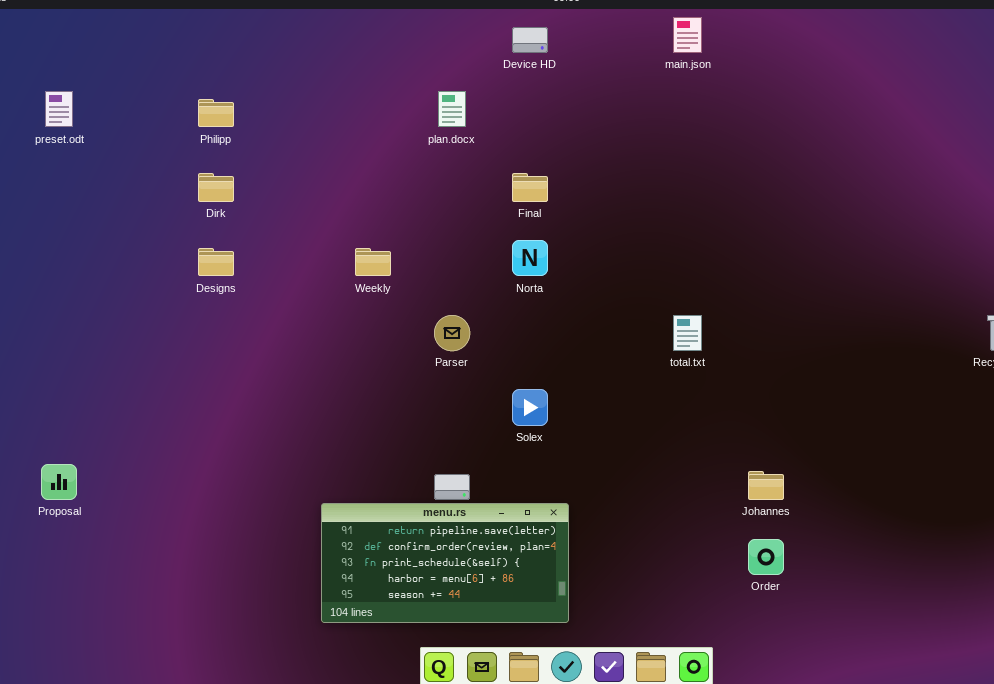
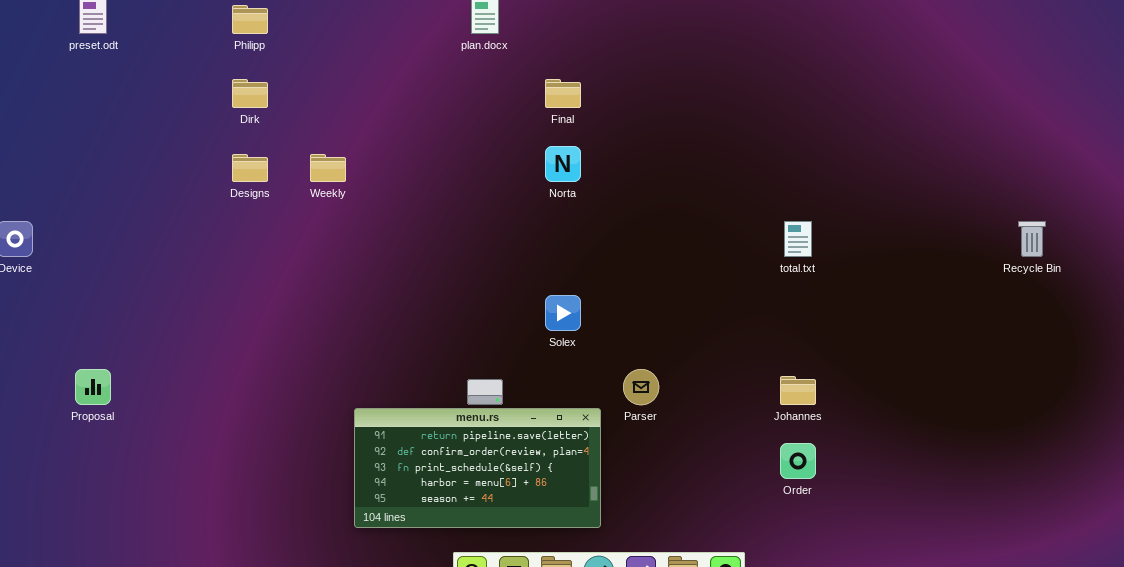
Weekly: [355,248,391,276] -> [310,154,346,182], moved
Parser: [434,315,470,351] -> [623,369,659,405], moved
total.txt: [673,315,702,351] -> [784,221,812,257], moved

